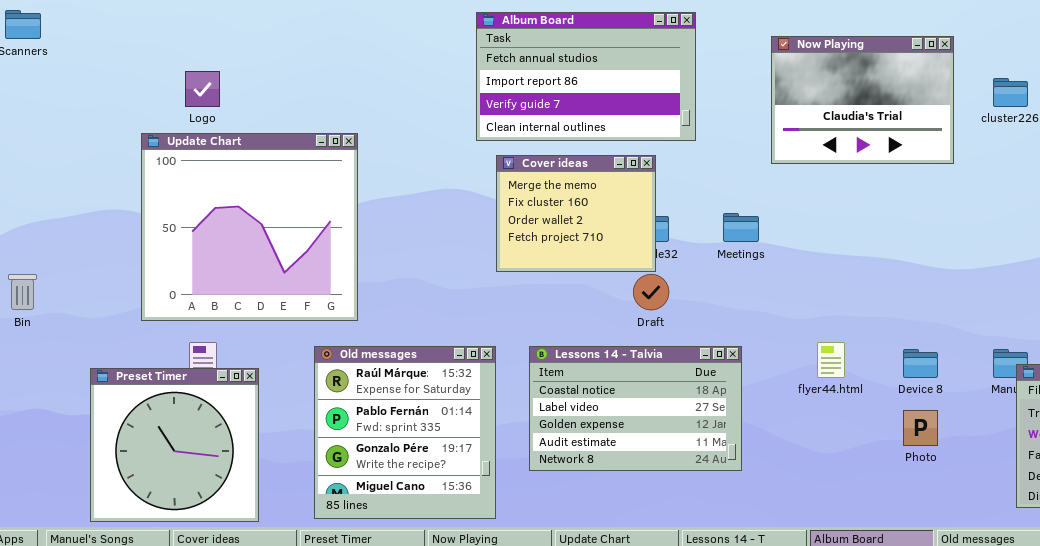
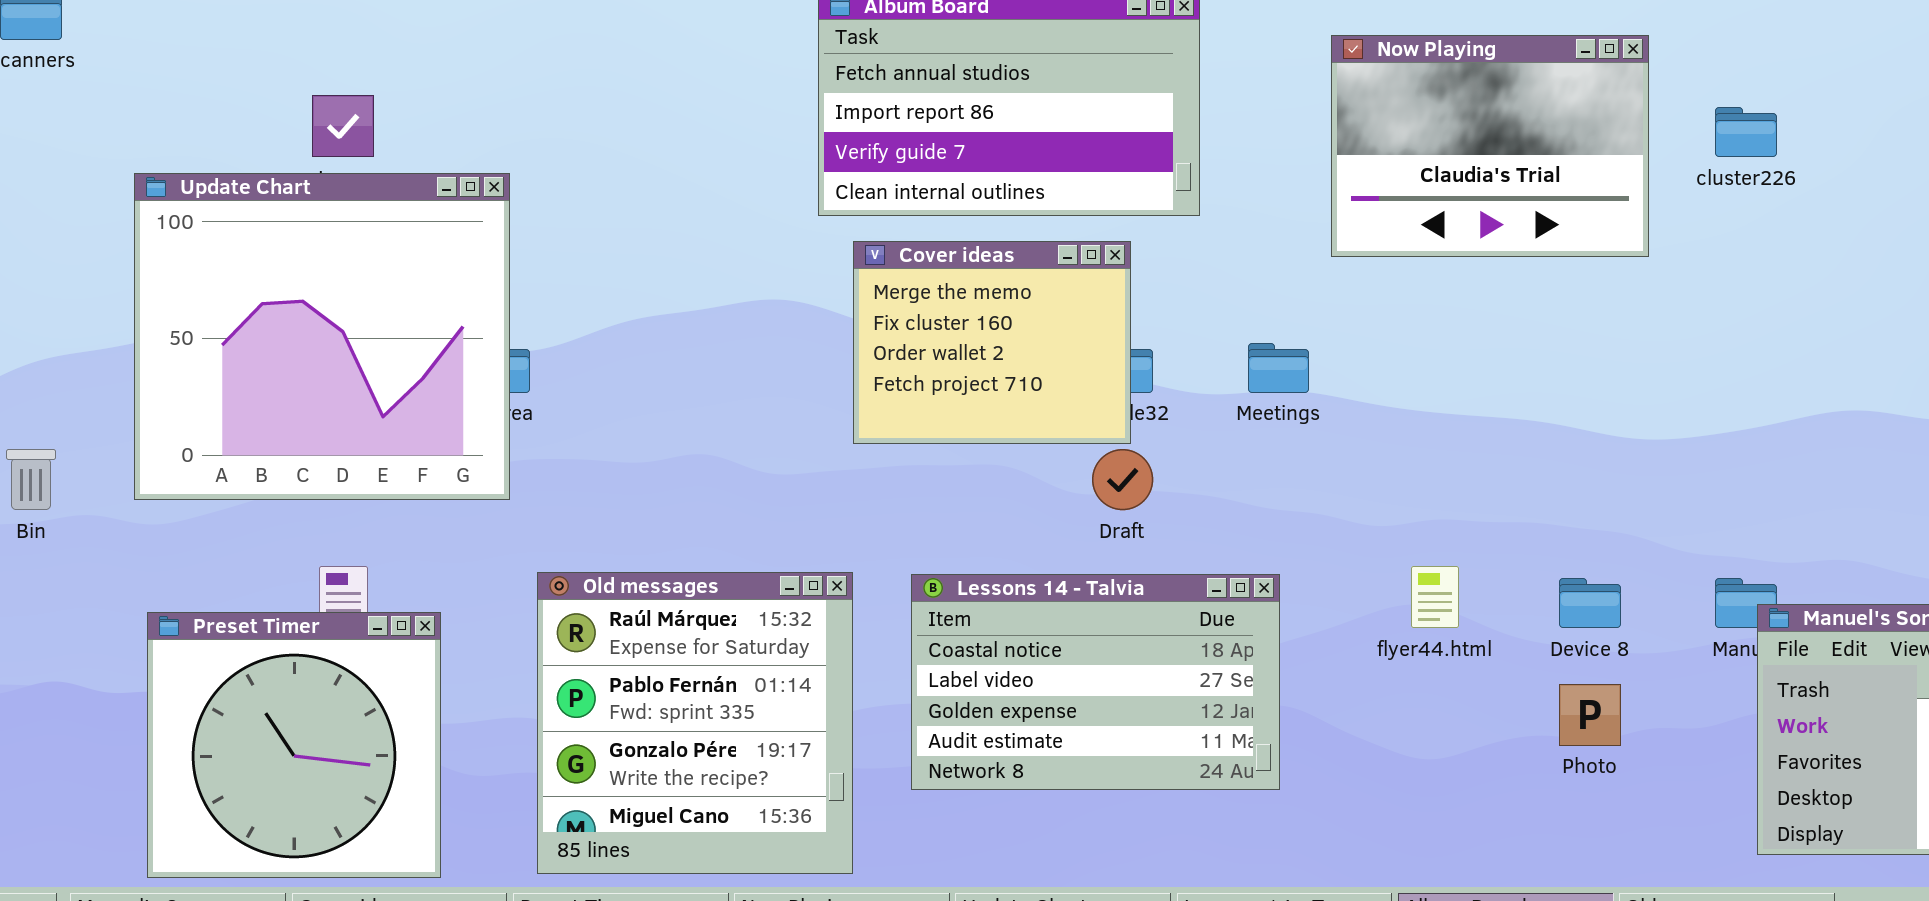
Update Chart: [141,133,358,321] -> [134,173,510,500], moved

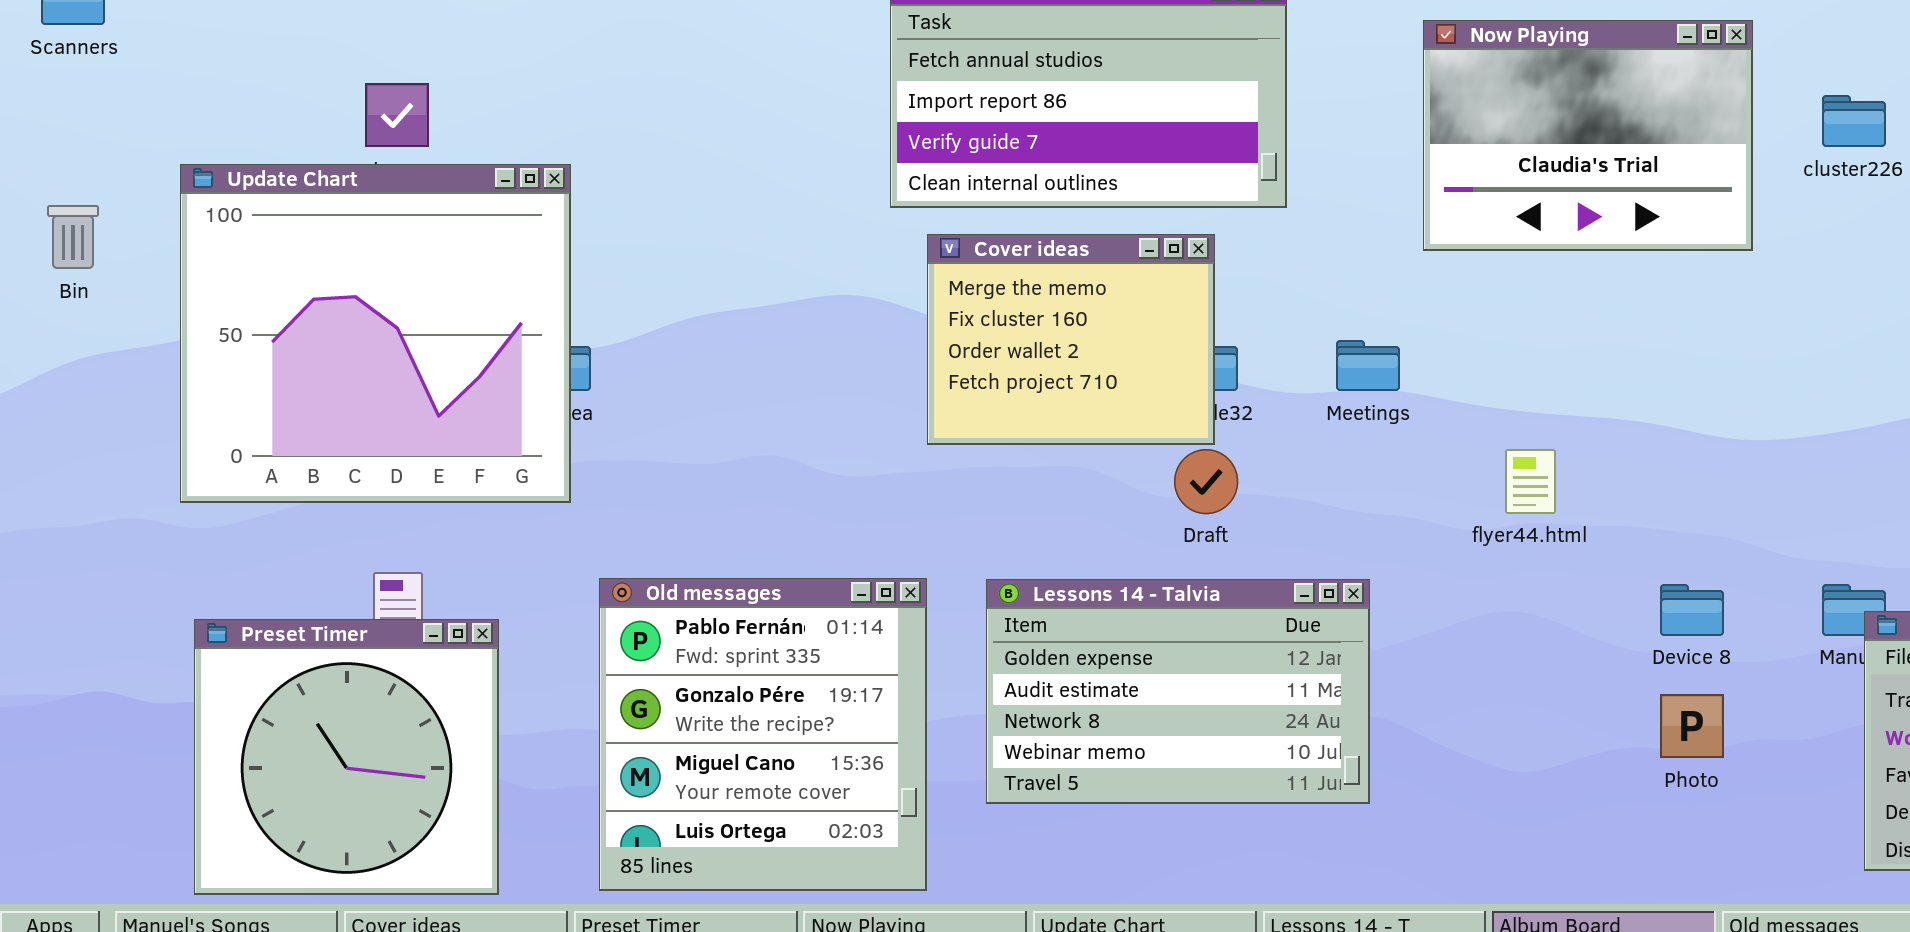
Bin: [6,449,56,510] -> [47,205,99,269], moved
flyer44.html: [1411,566,1459,628] -> [1505,449,1556,514], moved
Old messages: [537,572,853,874] -> [599,578,927,891], scrolled down 1 row
Lessons 14 - Talvia: [911,574,1280,790] -> [986,579,1370,804], scrolled down 2 rows

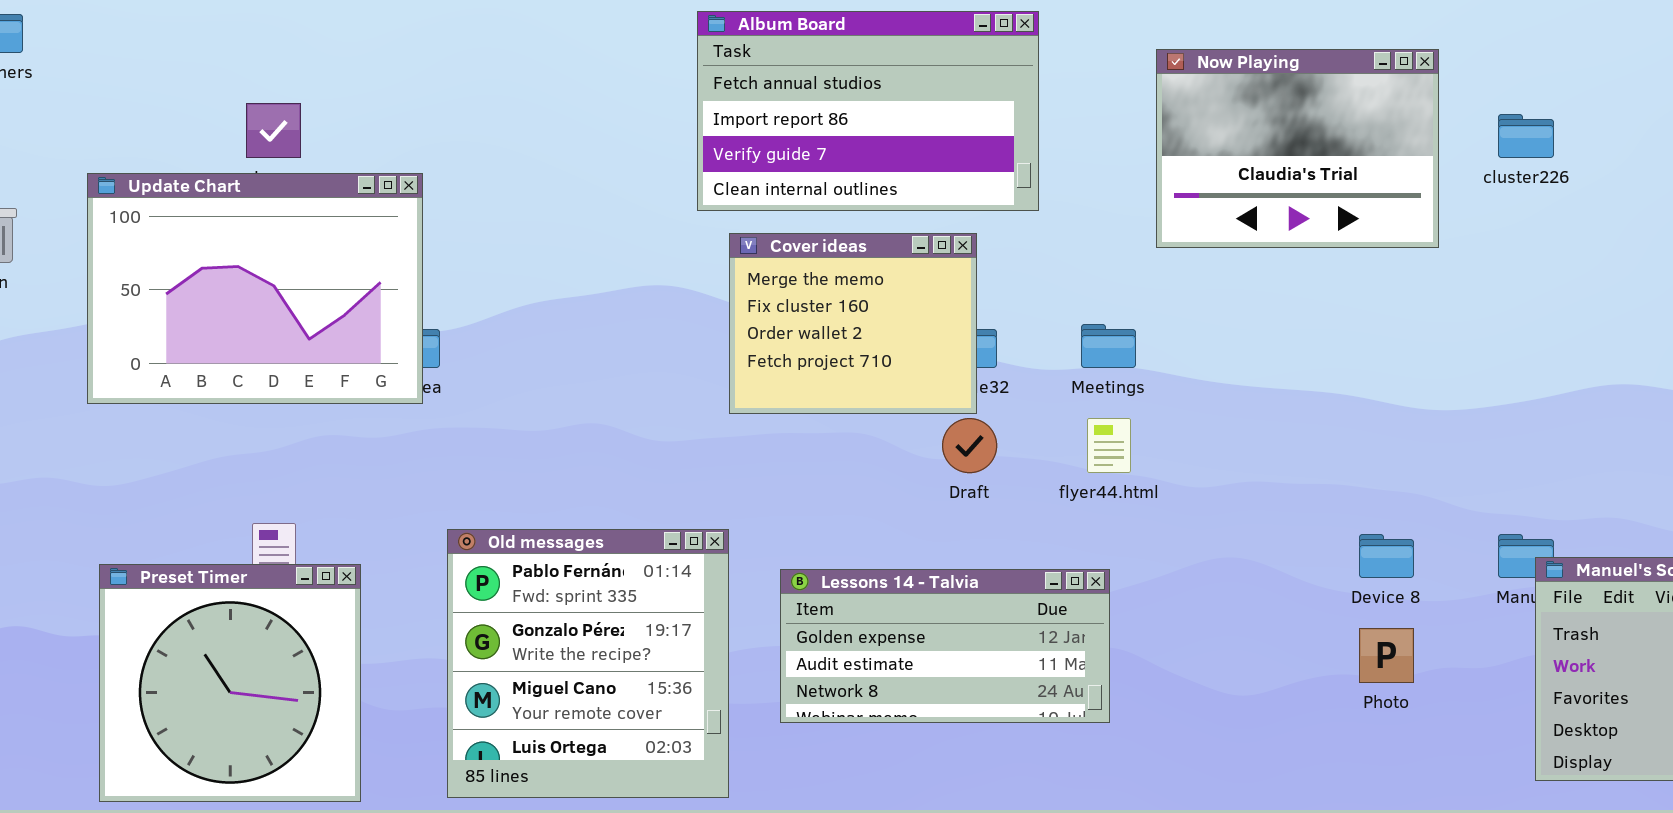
Update Chart: [180,164,571,503] -> [87,173,423,404], resized
flyer44.html: [1505,449,1556,514] -> [1087,418,1131,473], moved
Lessons 14 - Talvia: [986,579,1370,804] -> [780,569,1110,723], resized

